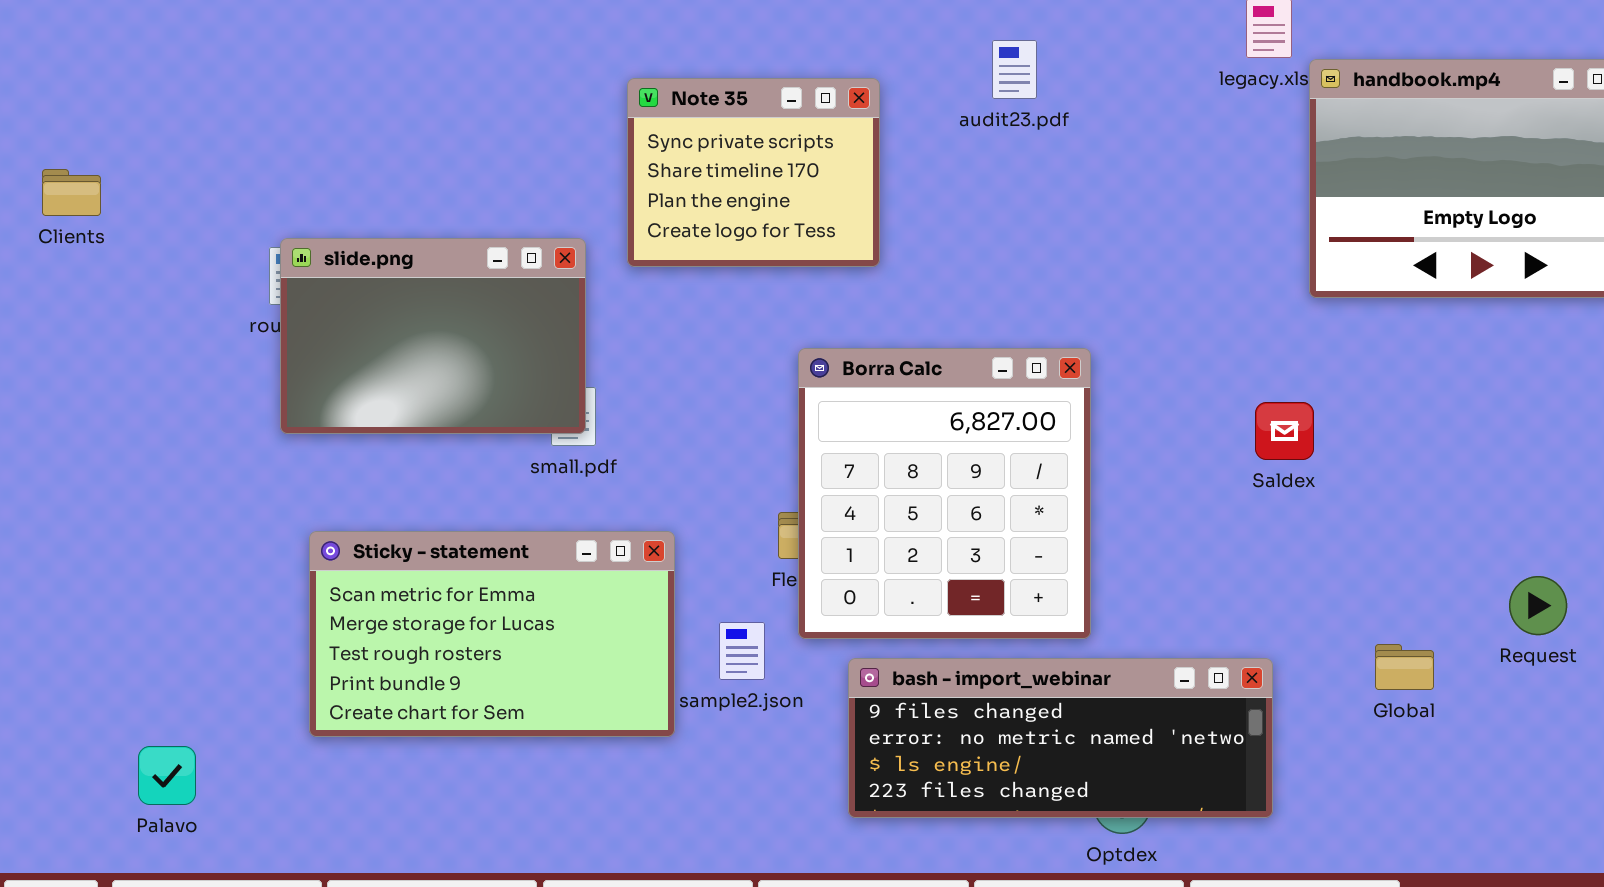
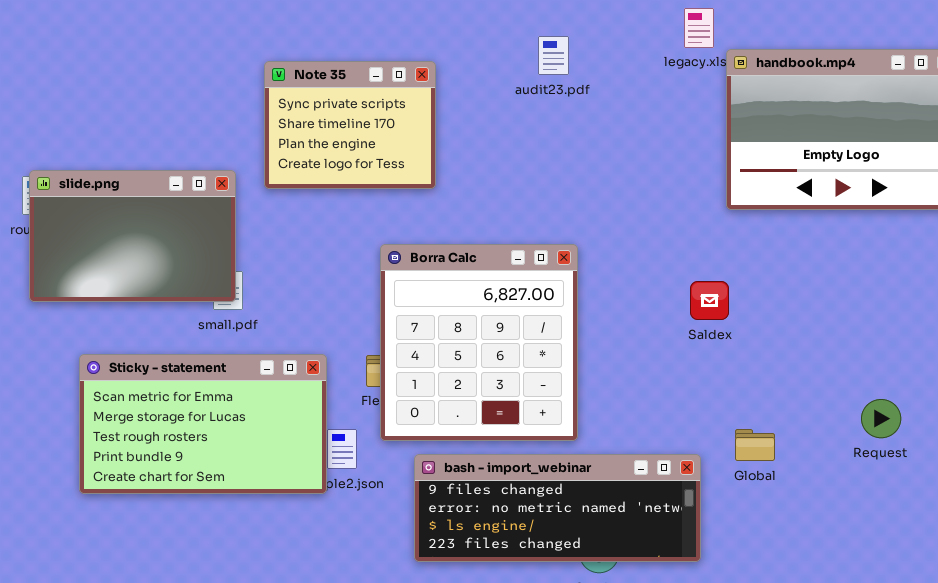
audit23.pdf: [992,40,1037,99] -> [538,36,569,75], moved
Sticky - statement: [309,531,675,737] -> [79,354,327,494], moved
Global: [1375,644,1434,690] -> [735,429,775,461], moved

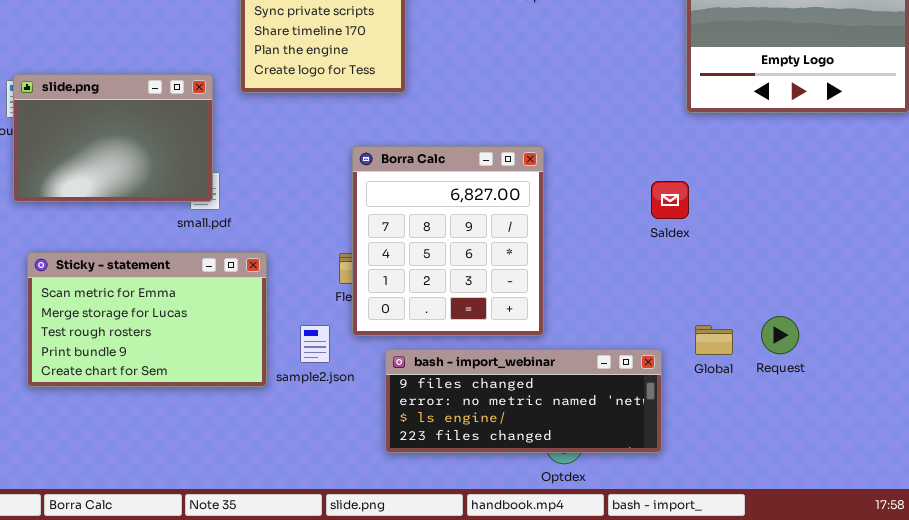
Sticky - statement: [79,354,327,494] -> [27,252,267,387], moved
Request: [861,399,901,438] -> [761,316,799,354], moved

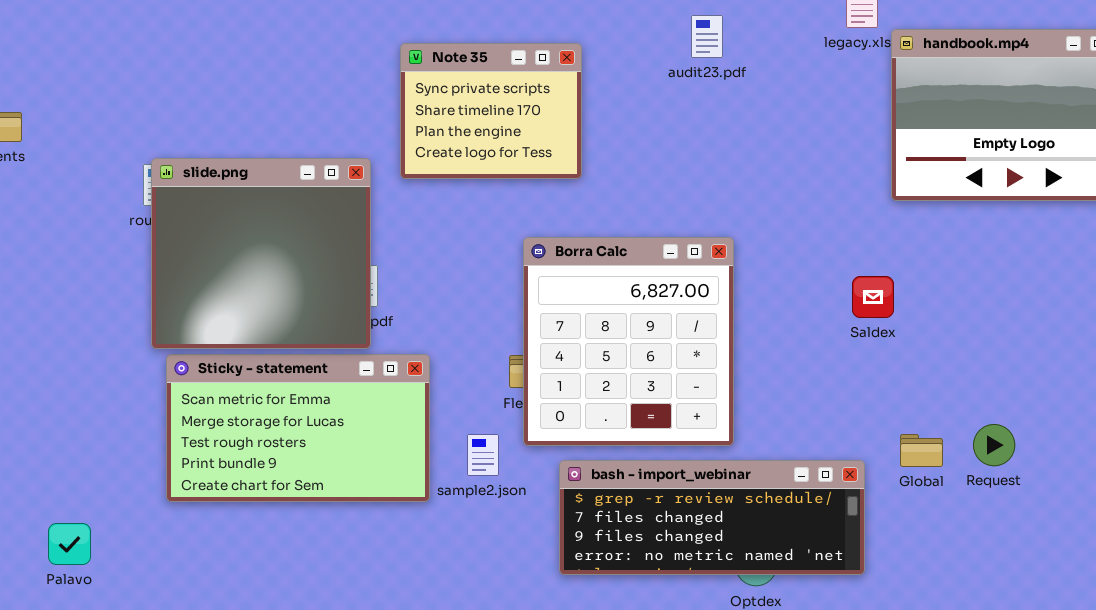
slide.png: [13,74,213,202] -> [151,158,371,349], resized
bash - import_webinar: [385,349,662,453] -> [559,460,865,575], scrolled up 2 rows

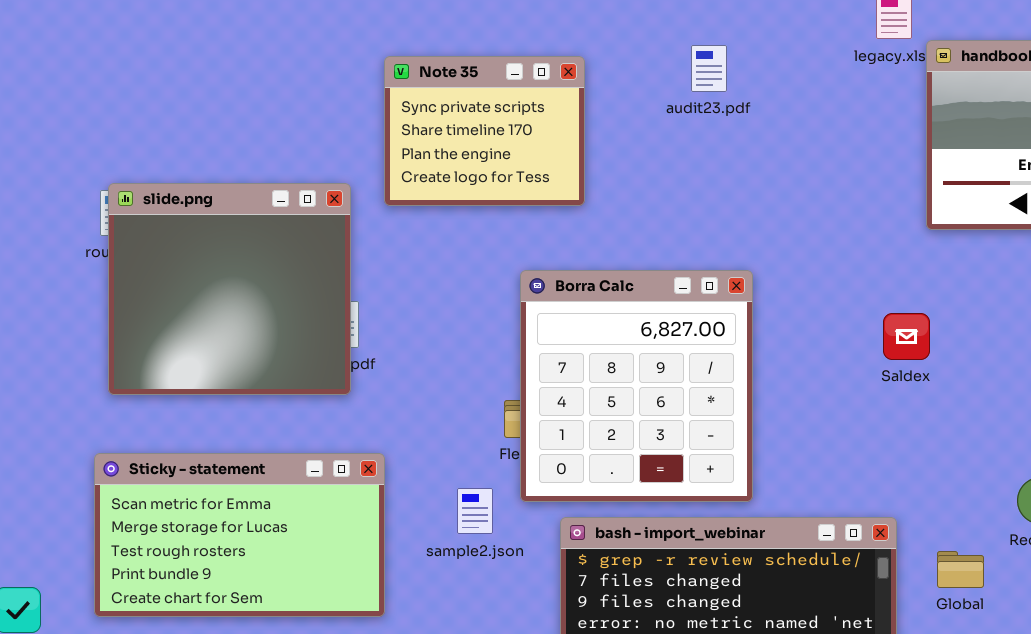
audit23.pdf: [691,15,723,58] -> [691,45,727,92], moved
Sticky - statement: [166,354,430,502] -> [94,453,385,617], moved
Global: [900,434,943,467] -> [937,551,984,588], moved

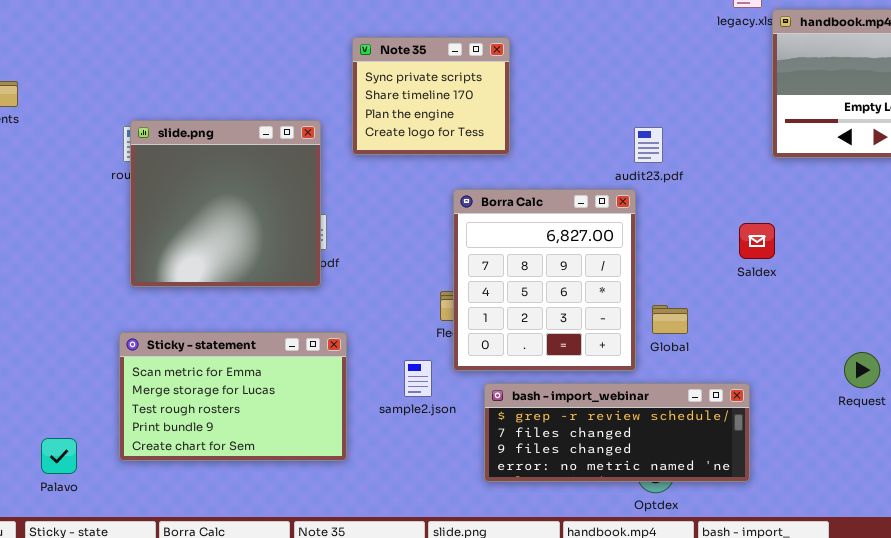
audit23.pdf: [691,45,727,92] -> [634,127,663,163], moved
Note 35: [384,56,585,206] -> [352,37,510,155], moved
Global: [937,551,984,588] -> [652,305,688,334], moved

